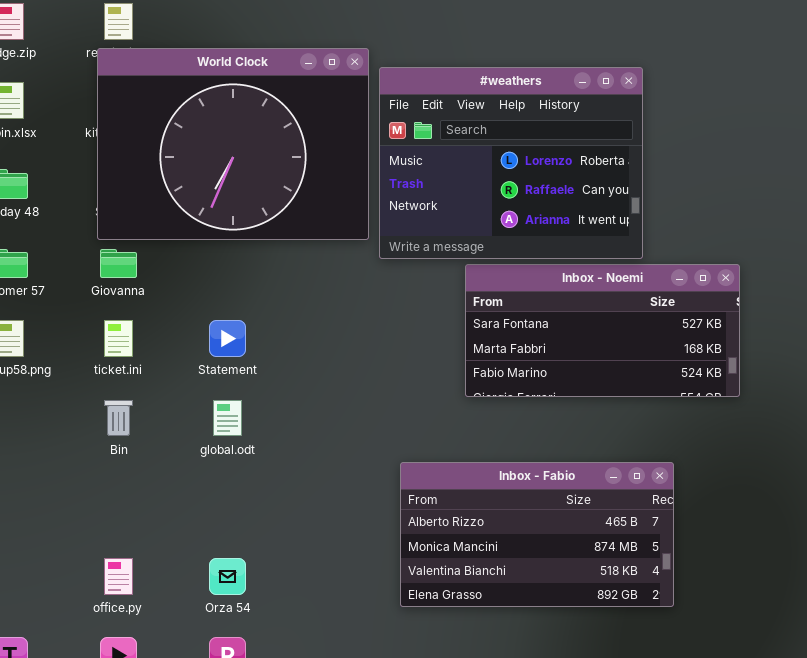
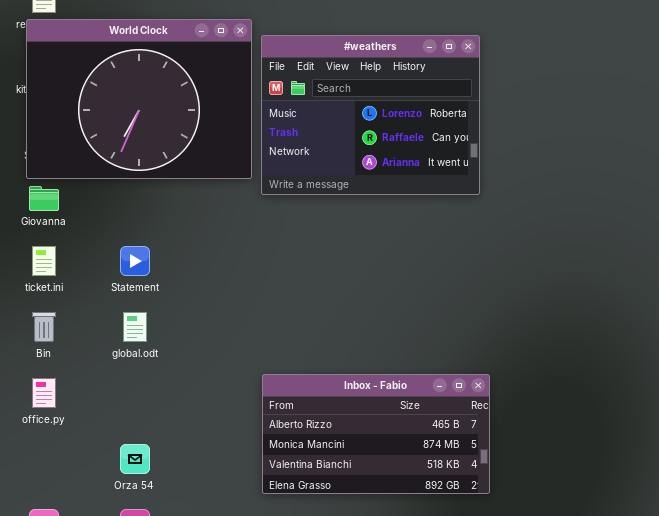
Inbox - Noemi: [465,264,740,397] -> none, closed
Inbox - Fabio: [400,462,674,607] -> [262,374,490,494], moved
office.py: [104,558,133,595] -> [32,378,56,408], moved

